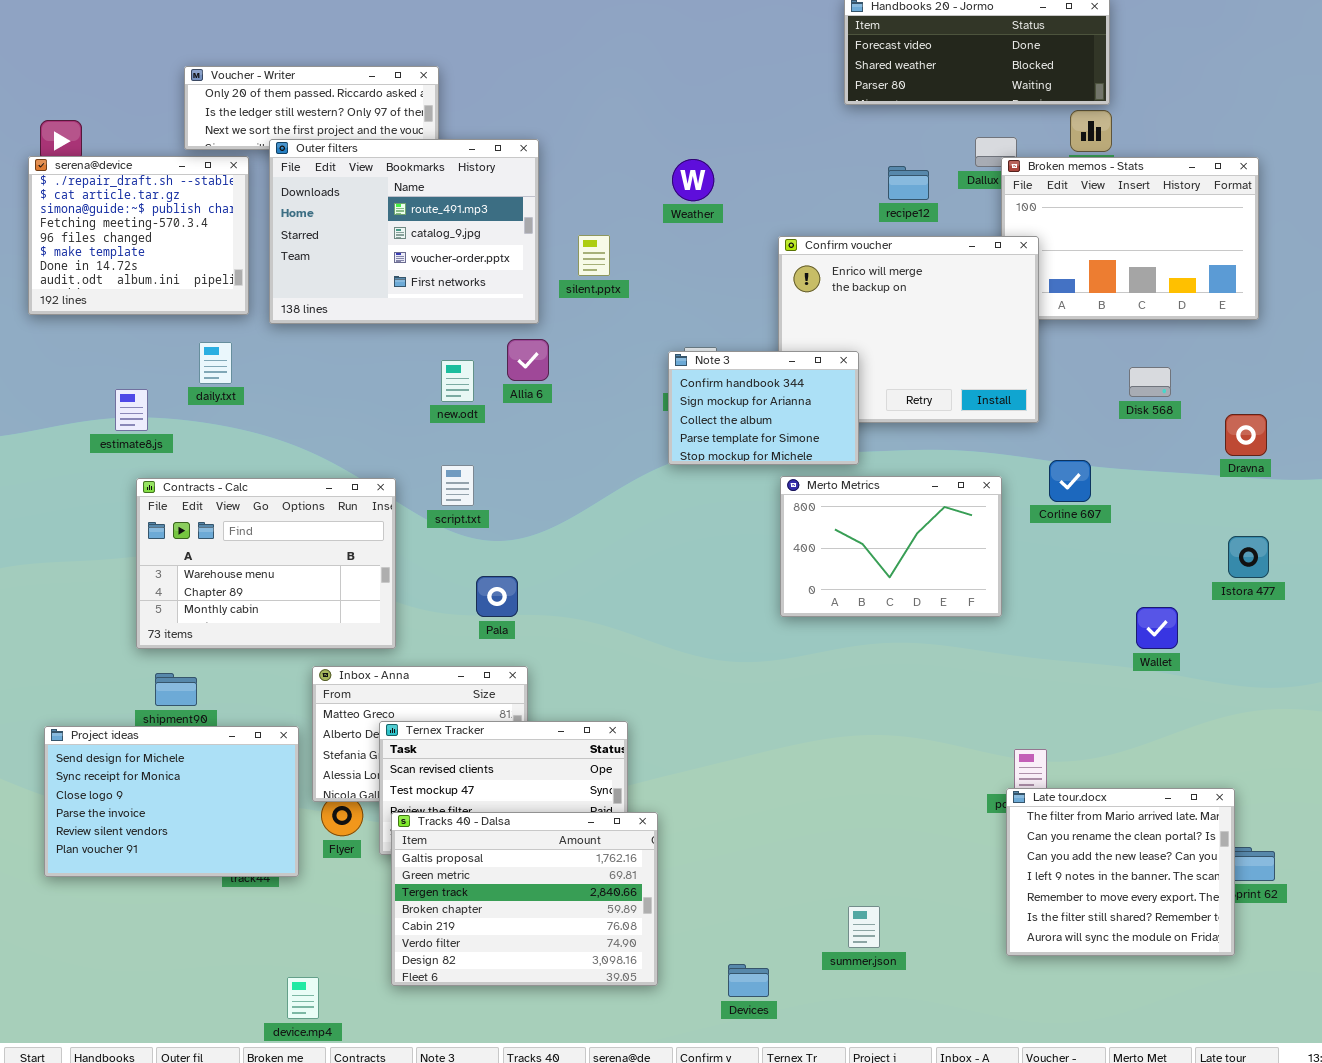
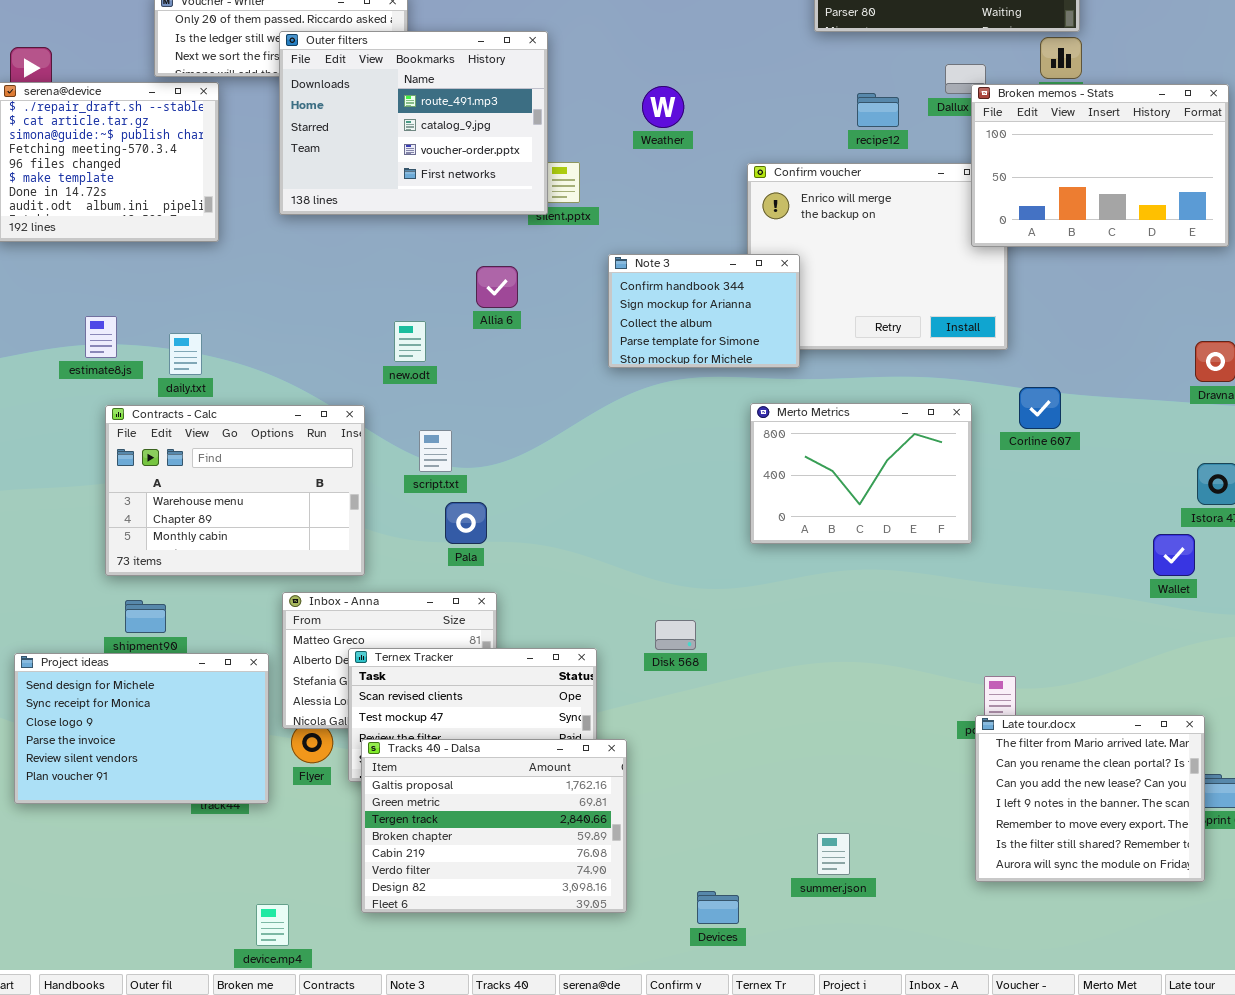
Outer filters: [269,139,539,324] -> [279,31,548,215], moved
Broken memos - Stats: [1001,157,1259,320] -> [971,84,1229,247], raised
daily.txt: [199,342,232,384] -> [169,333,202,375], moved
Note 3: [668,351,859,465] -> [608,254,800,368], moved
new.odt: [441,360,474,402] -> [394,321,426,362], moved
Disk 568: [1129,367,1171,397] -> [655,620,696,650], moved
script.txt: [441,465,474,506] -> [419,430,452,472], moved
Wallet: [1136,607,1178,649] -> [1153,534,1195,576], moved

